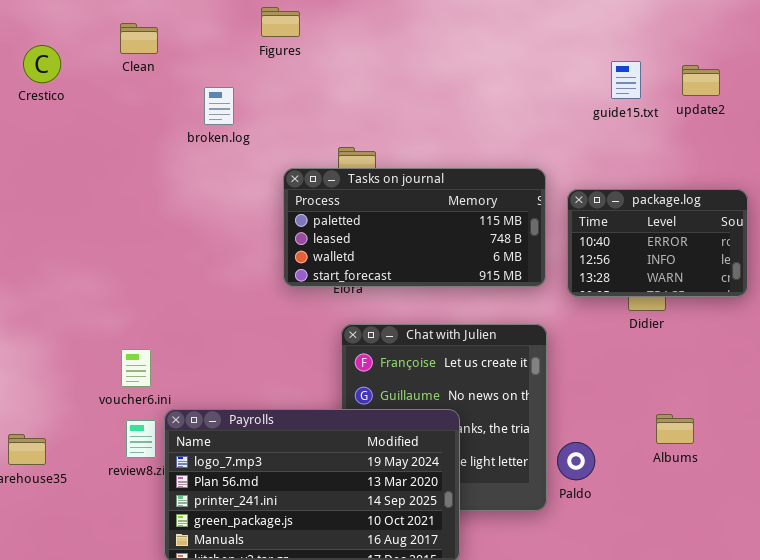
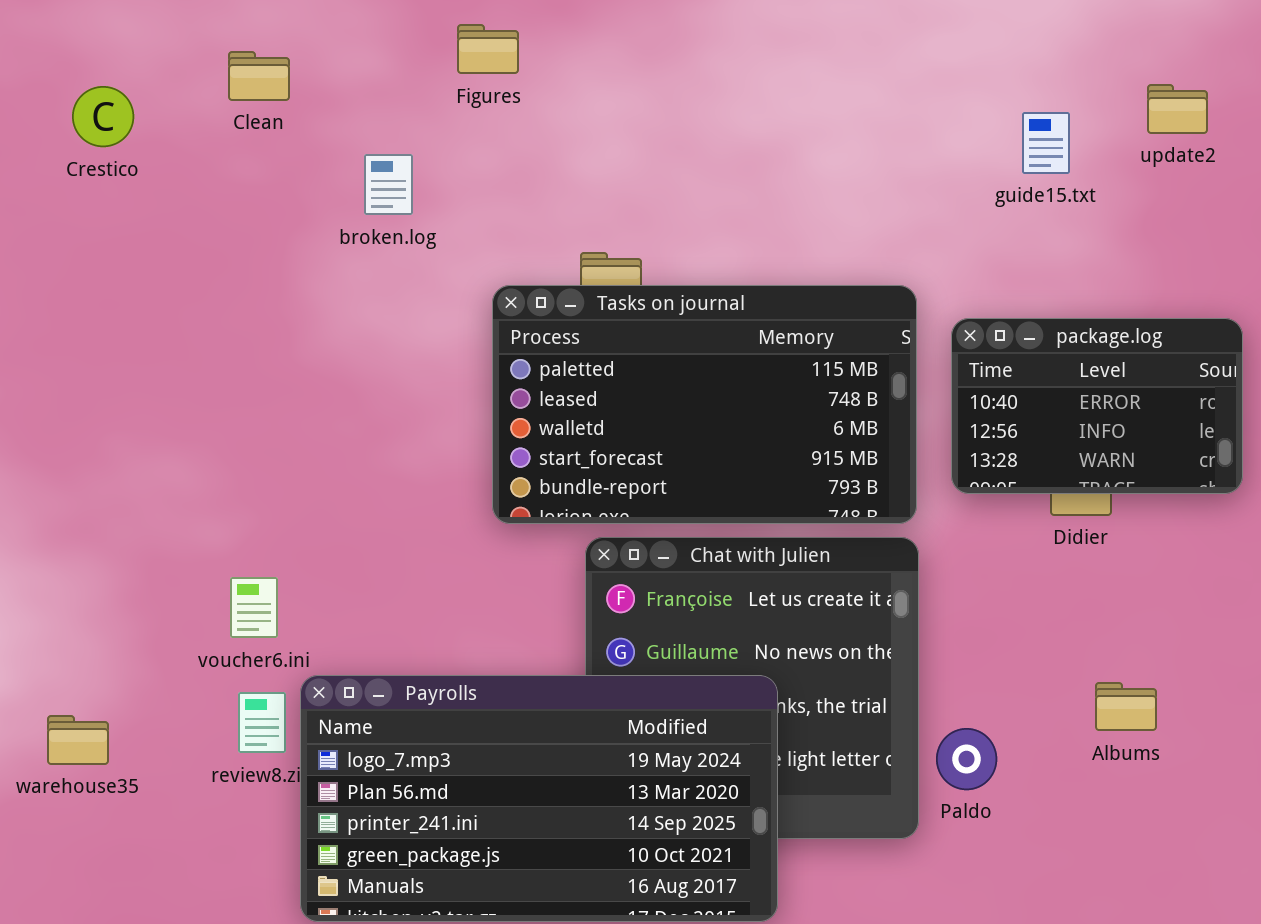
update2: [682,65,720,96] -> [1147,84,1208,134], moved
Tasks on journal: [283,168,546,287] -> [492,285,917,524], resized

